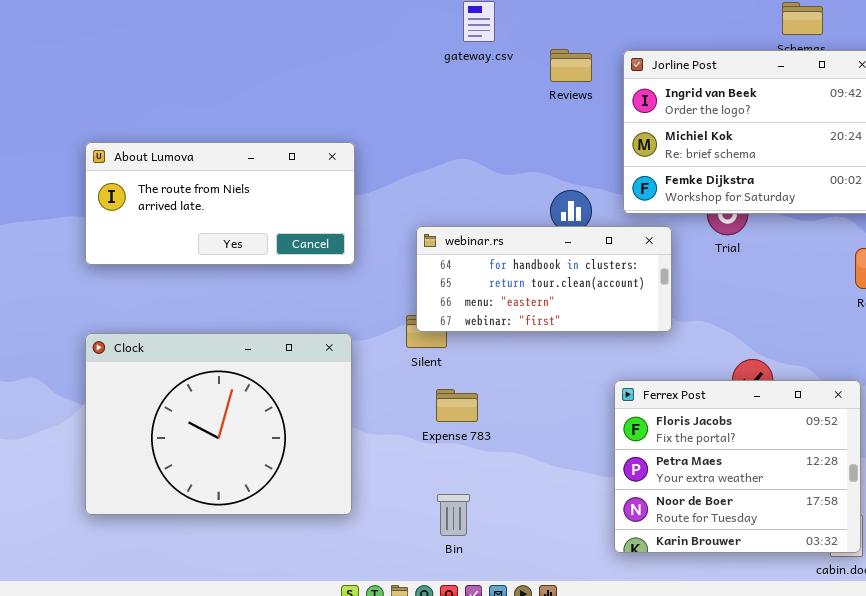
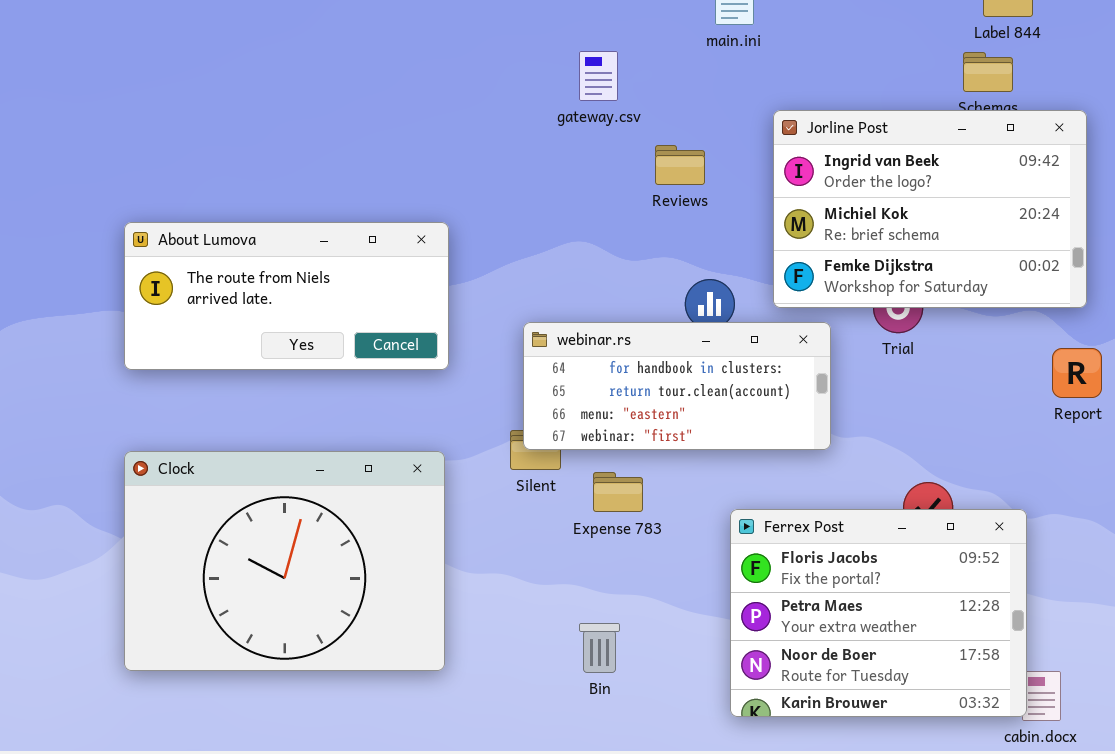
Reviews: [550,49,592,82] -> [655,145,705,185], moved
Ferrex Post: [614,380,861,553] -> [730,509,1027,717], moved
Expense 783: [436,389,478,422] -> [593,472,643,512], moved
Bin: [437,494,470,536] -> [579,623,620,673], moved

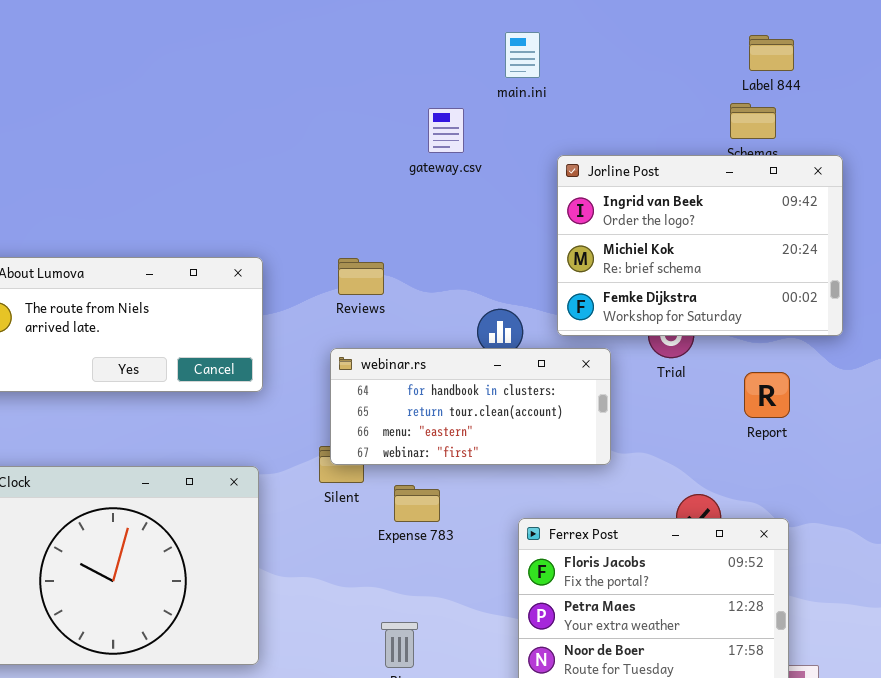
gateway.csv: [579,51,618,101] -> [428,108,464,153], moved
Reviews: [655,145,705,185] -> [338,258,384,295], moved
Report: [1052,348,1102,398] -> [744,372,790,418], moved

